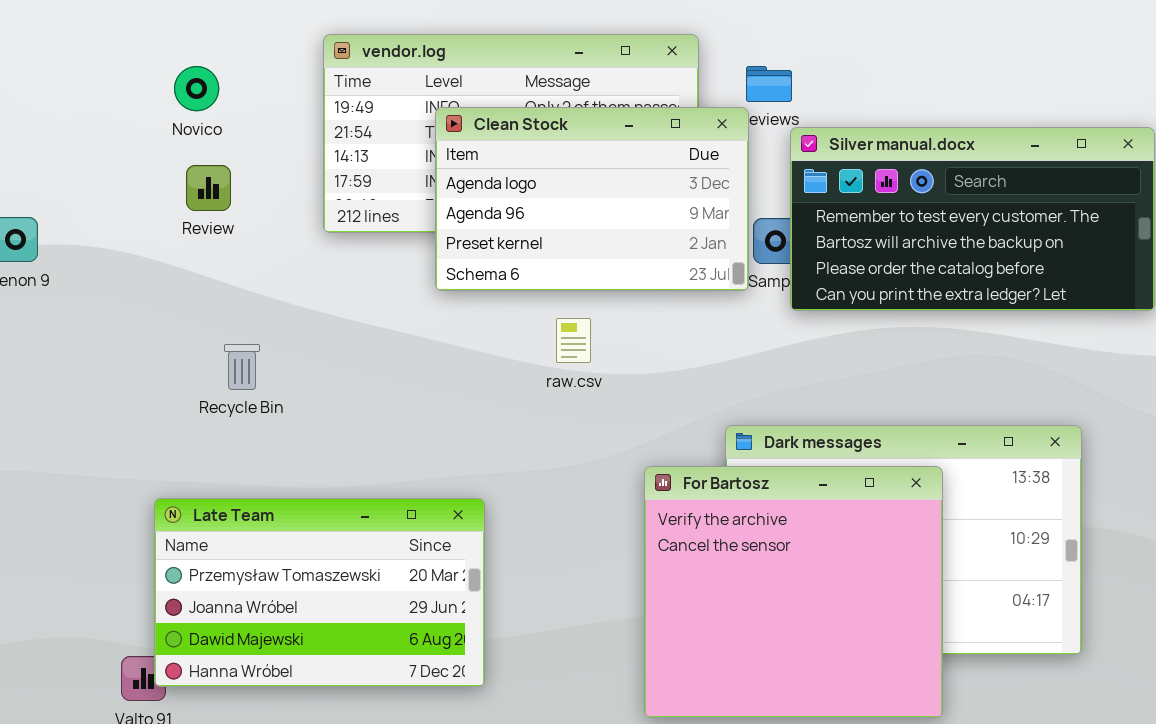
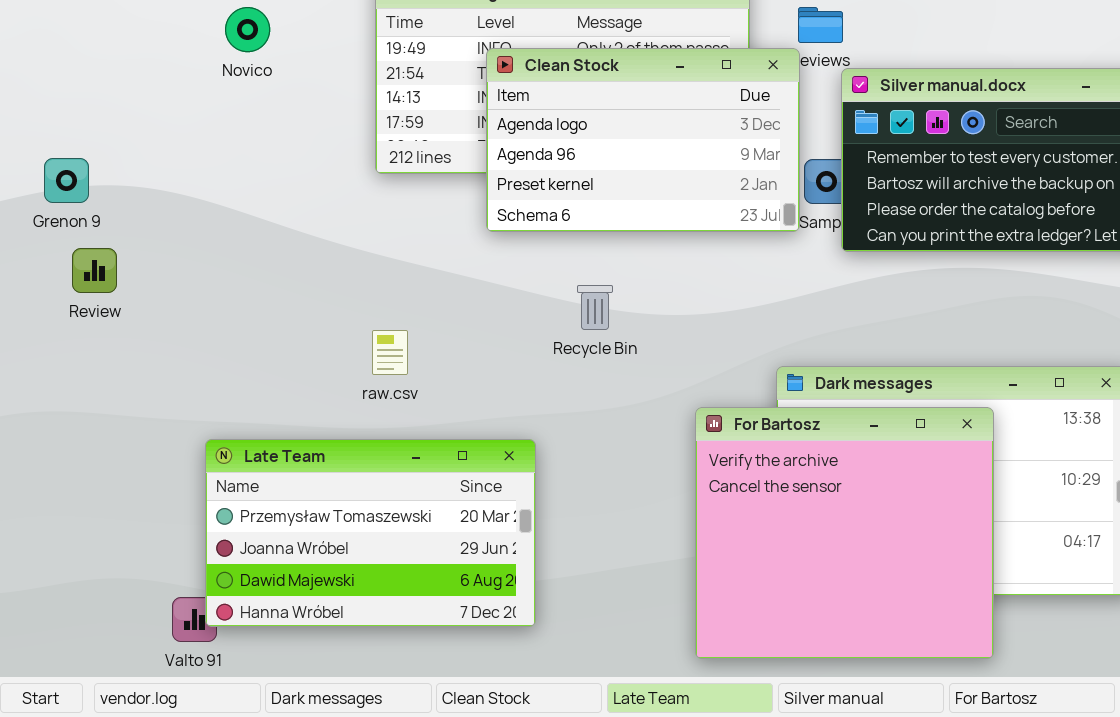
Review: [186,165,231,211] -> [72,248,117,293], moved
raw.csv: [556,318,591,363] -> [372,330,408,375], moved
Recycle Bin: [224,344,260,390] -> [577,285,613,330], moved

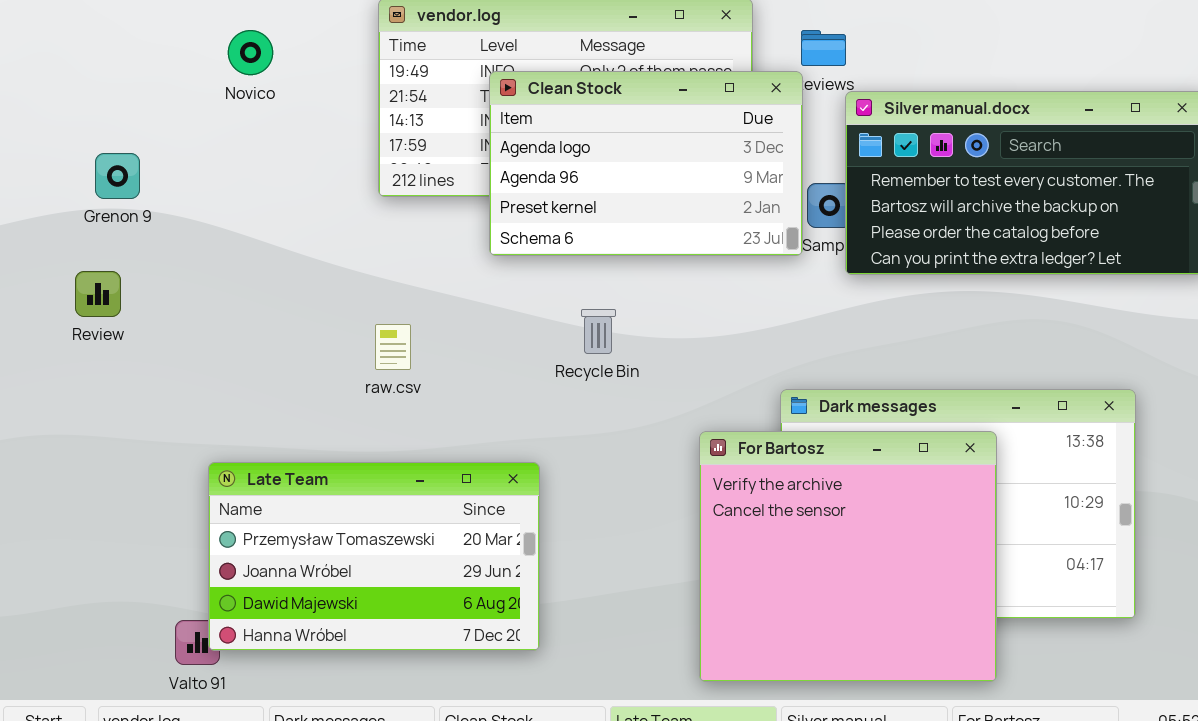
Grenon 9: [44,158,89,203] -> [95,153,140,199], moved
raw.csv: [372,330,408,375] -> [375,324,411,370], moved

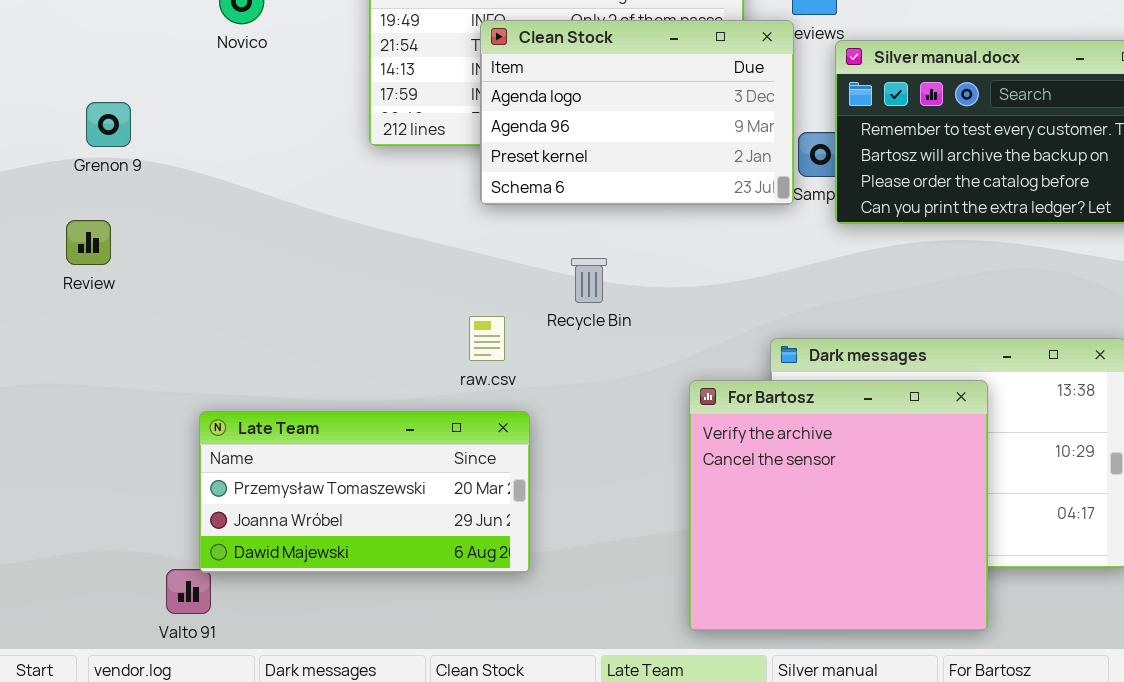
raw.csv: [375,324,411,370] -> [469,316,505,361], moved
Late Team: [208,462,540,651] -> [199,411,530,573], resized

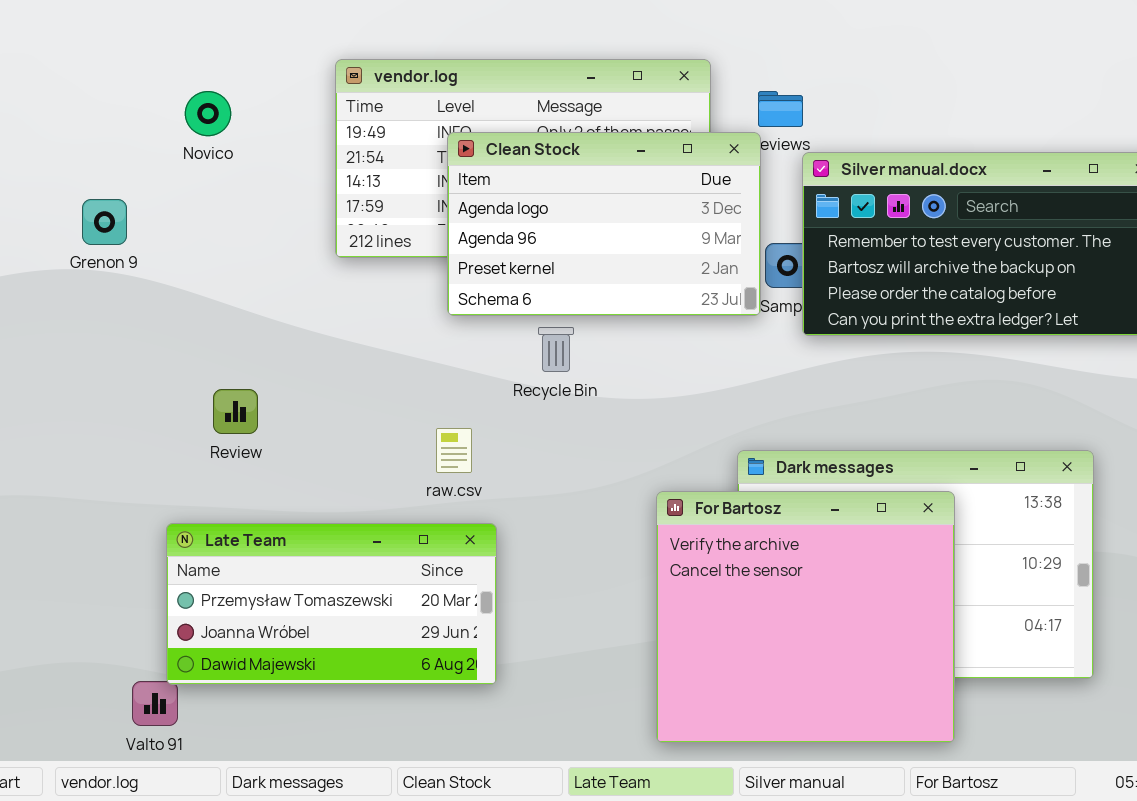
Grenon 9: [86,102,131,147] -> [82,199,127,245], moved
Review: [66,220,111,265] -> [213,389,258,434], moved
Recycle Bin: [571,258,607,303] -> [538,327,574,372], moved

